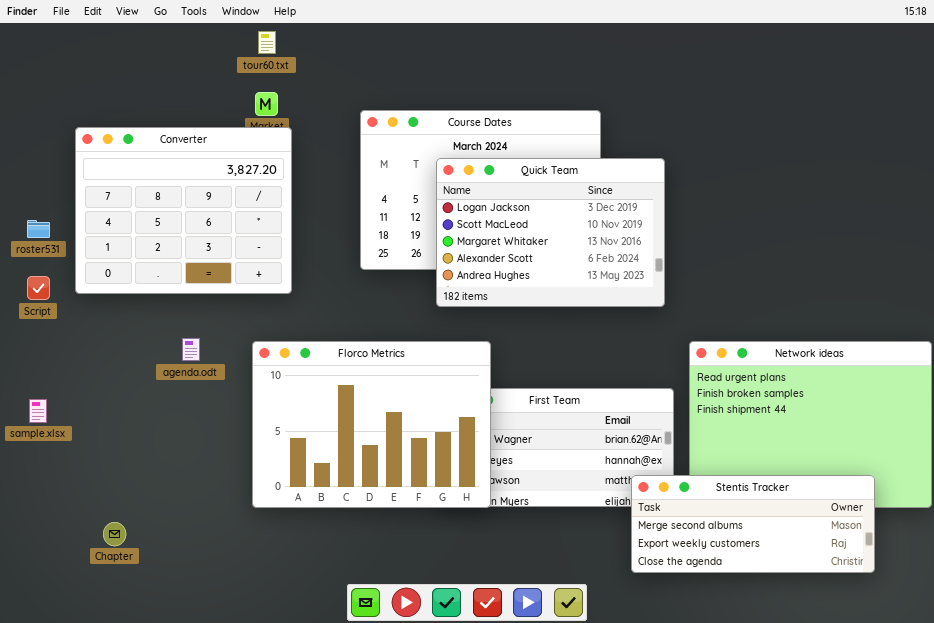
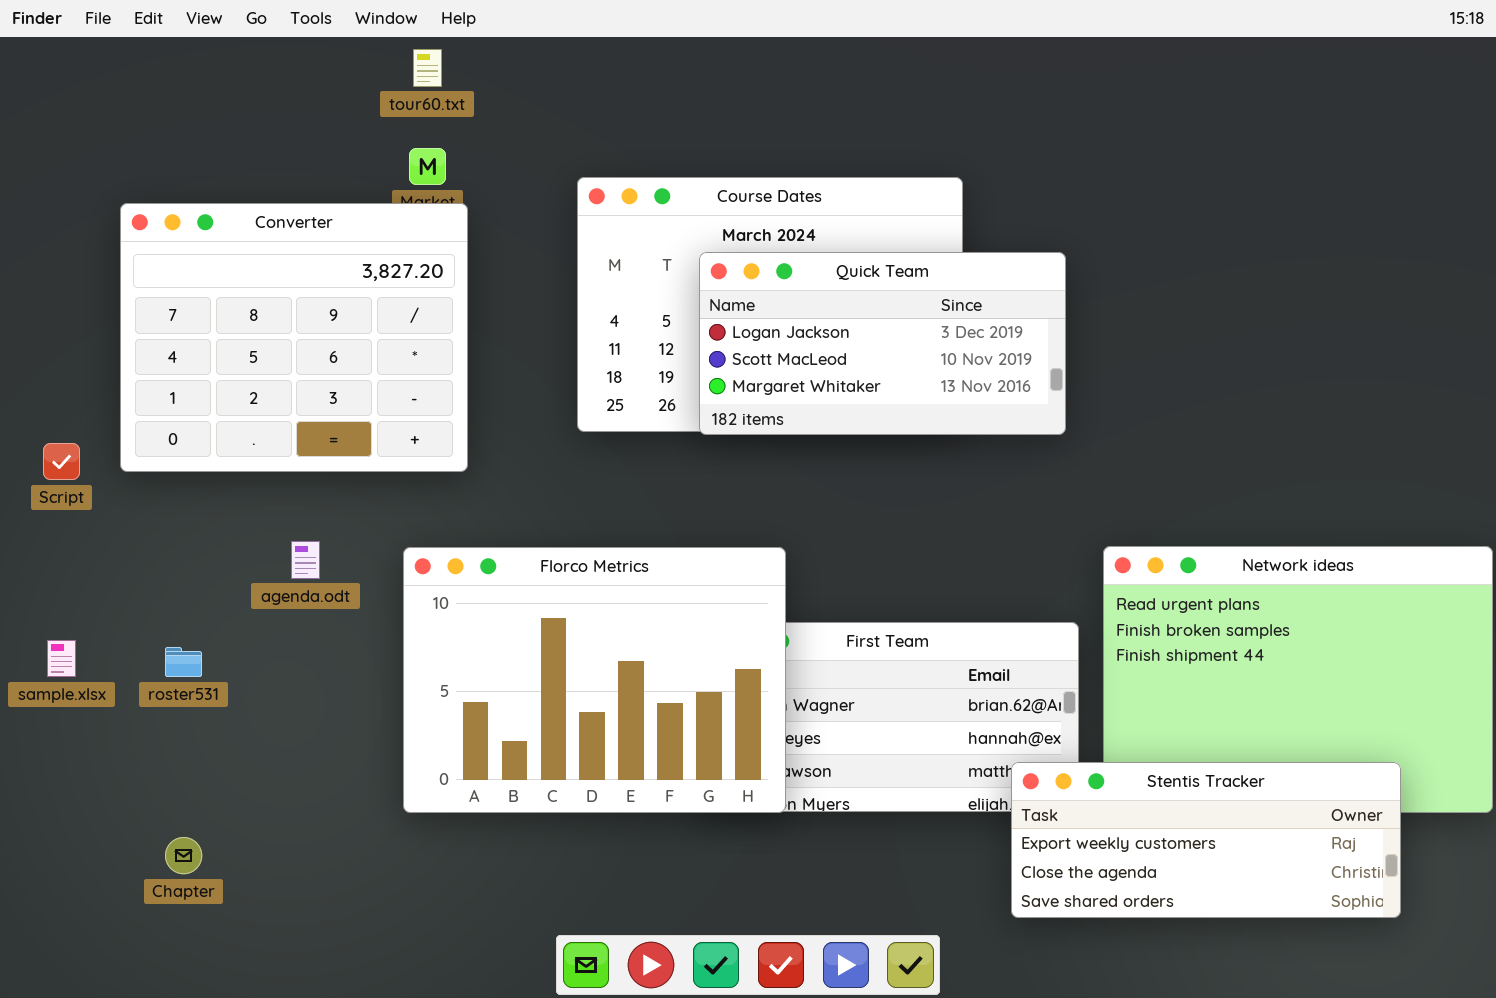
Quick Team: [436,158,665,307] -> [699,252,1066,435], resized
roster531: [27,220,50,238] -> [165,647,202,677], moved
Stentis Tracker: [631,475,875,573] -> [1011,762,1401,918], scrolled down 1 row

